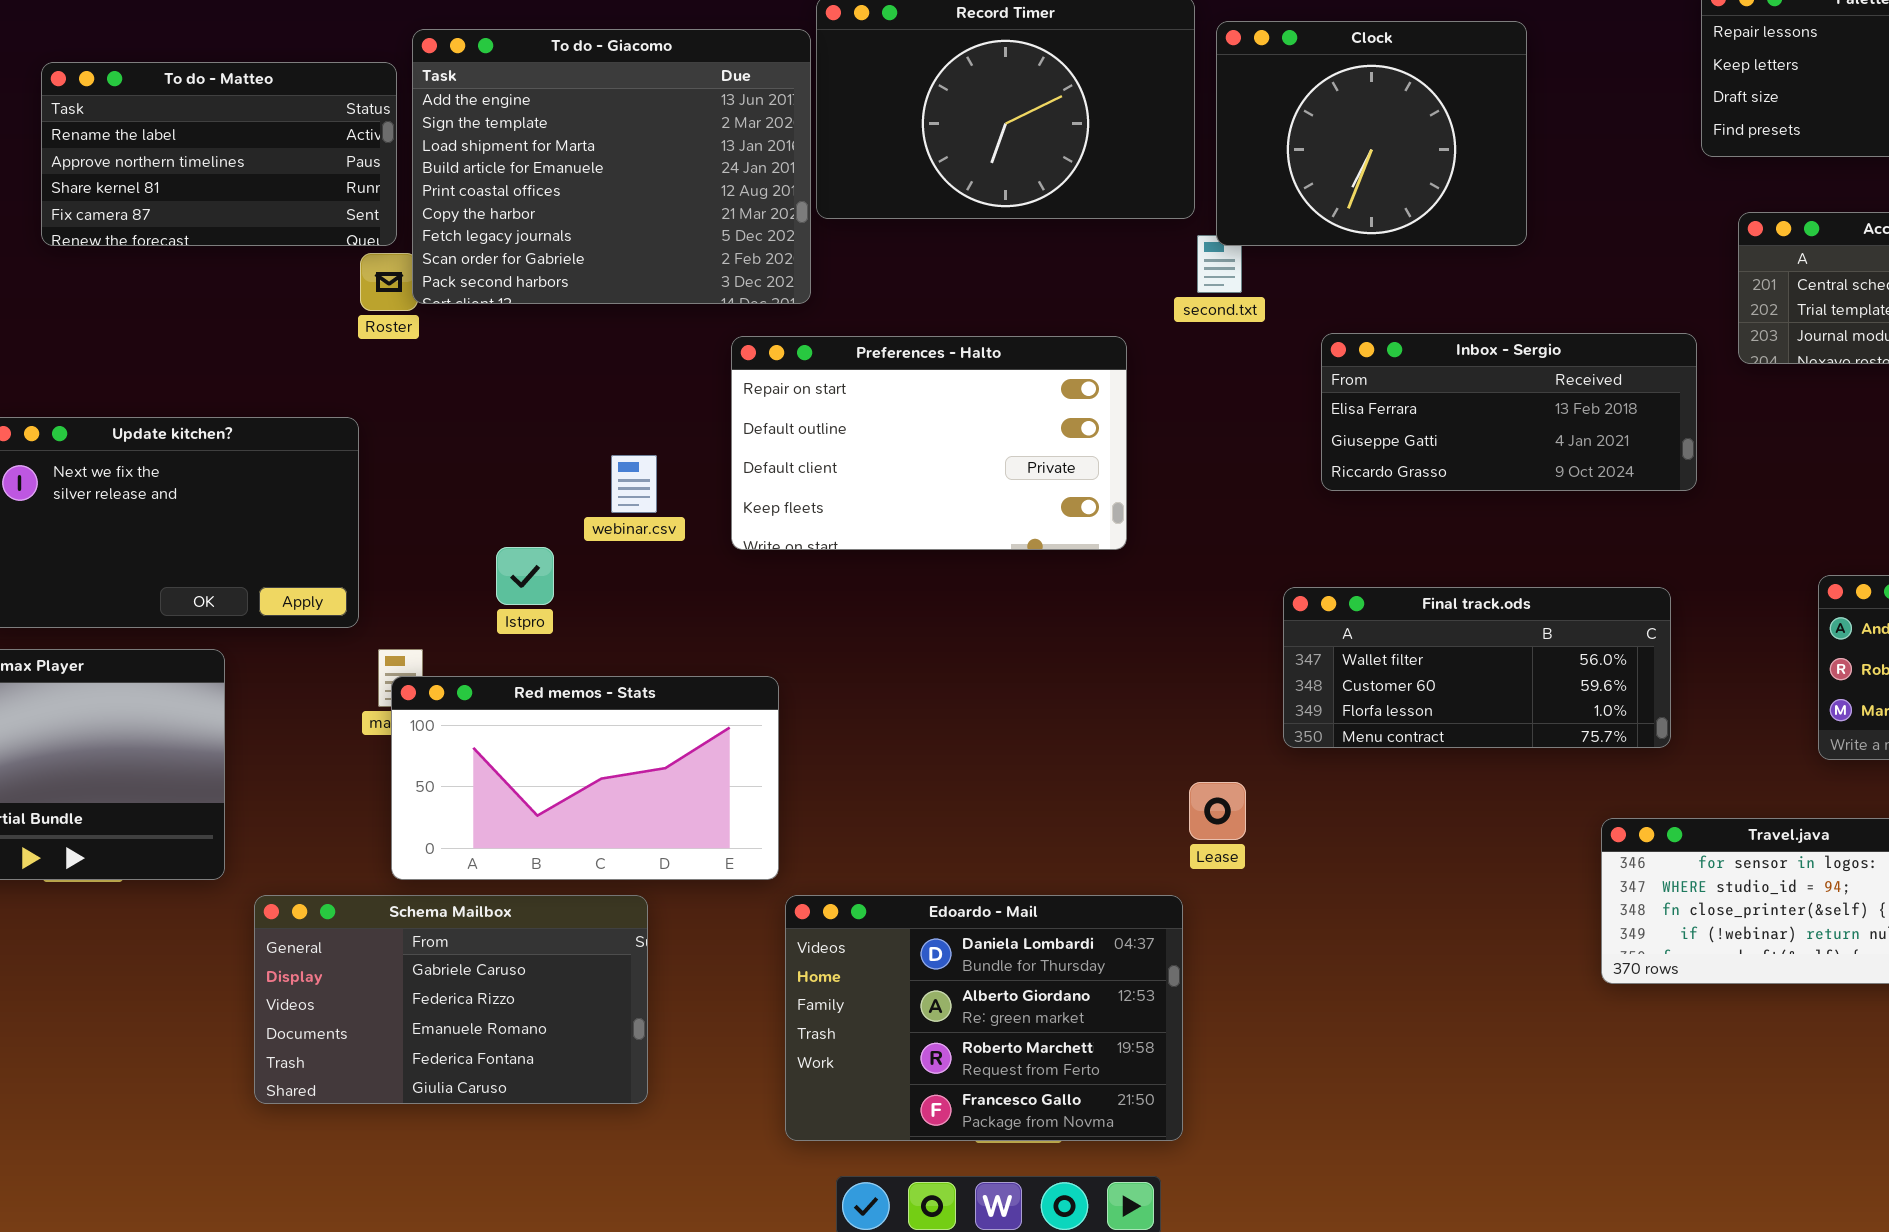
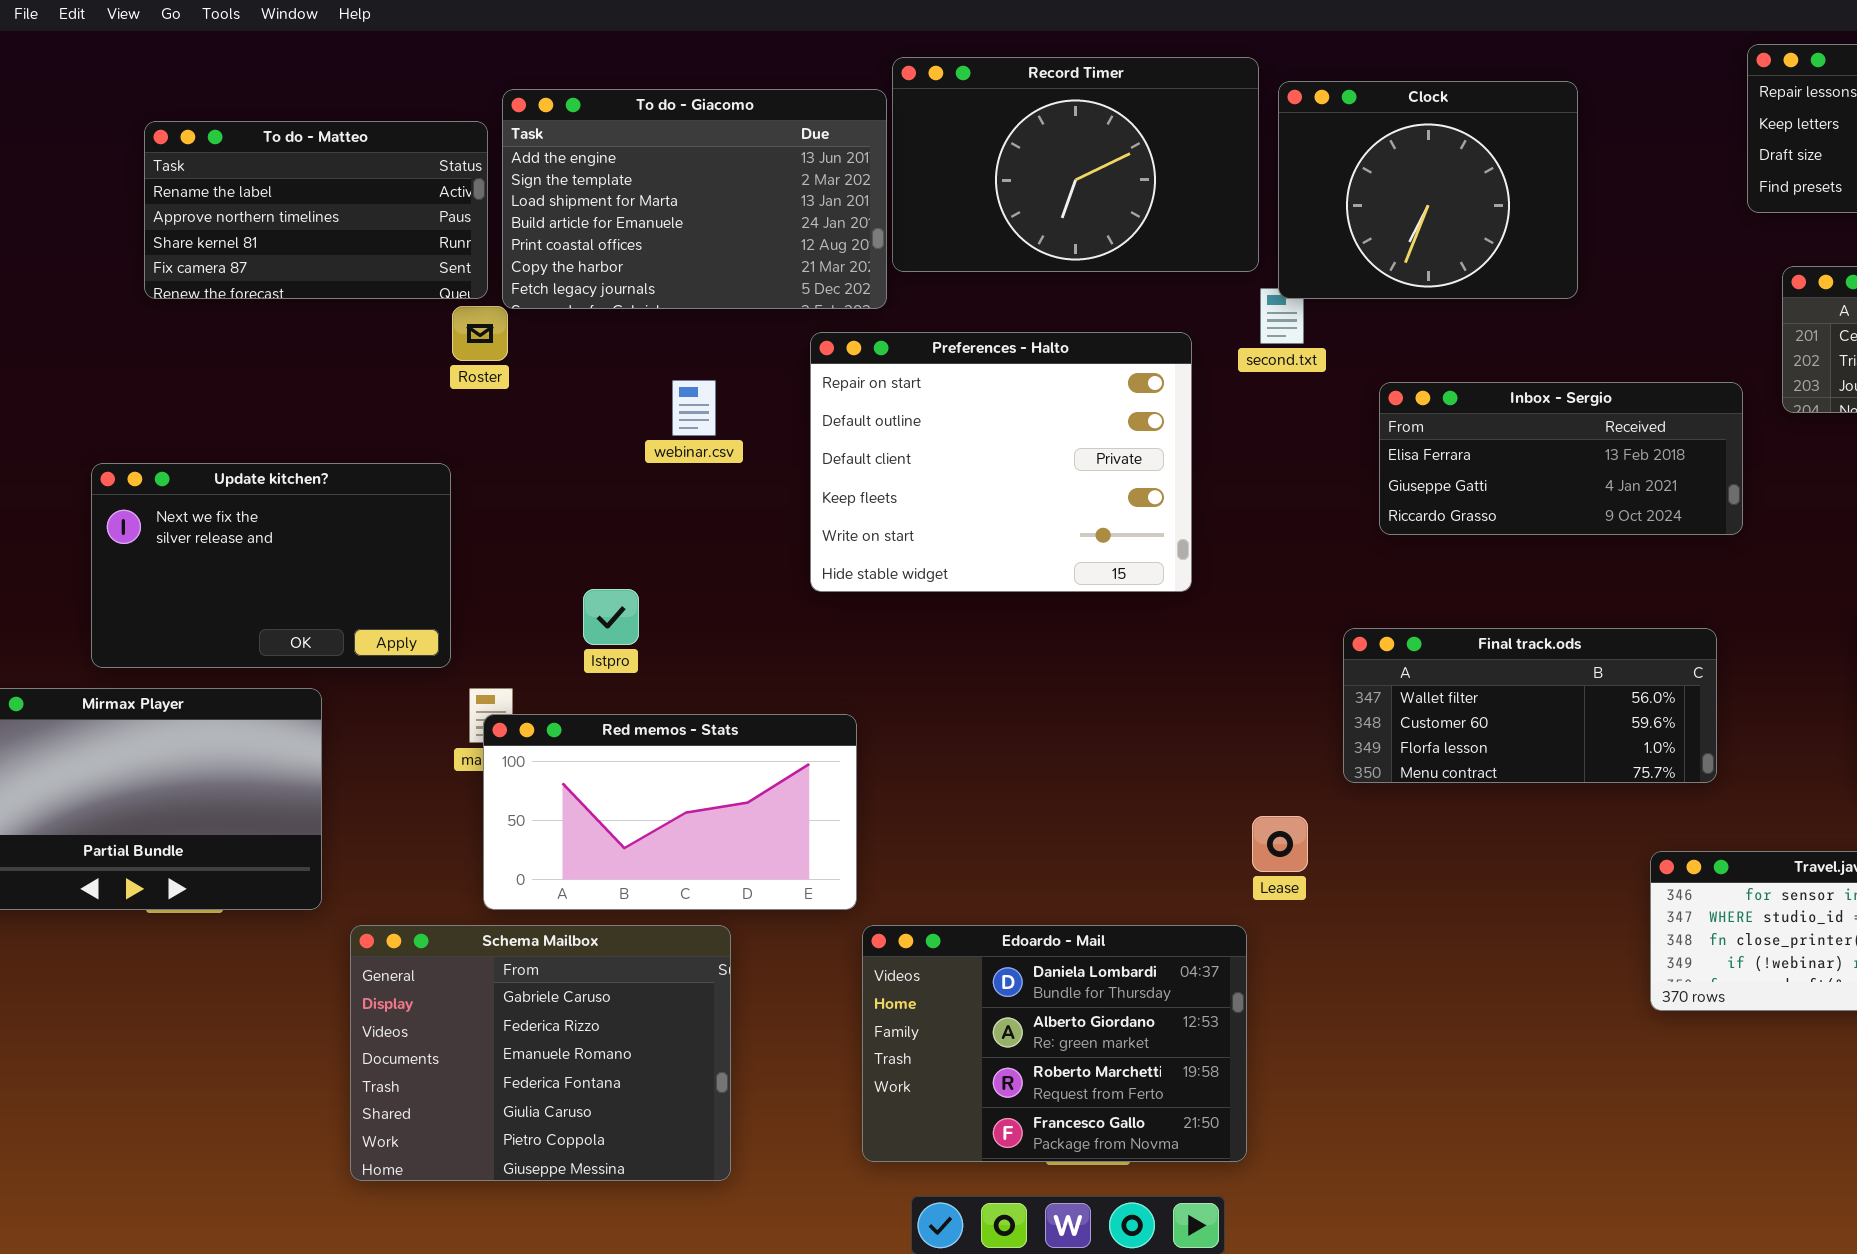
To do - Giacomo: [412,29,811,304] -> [502,89,887,309], resized
Preferences - Halto: [731,336,1127,550] -> [810,332,1192,592], resized
webinar.csv: [611,455,657,513] -> [672,380,716,436], moved
Schema Mailbox: [254,895,648,1104] -> [350,925,731,1181], resized

